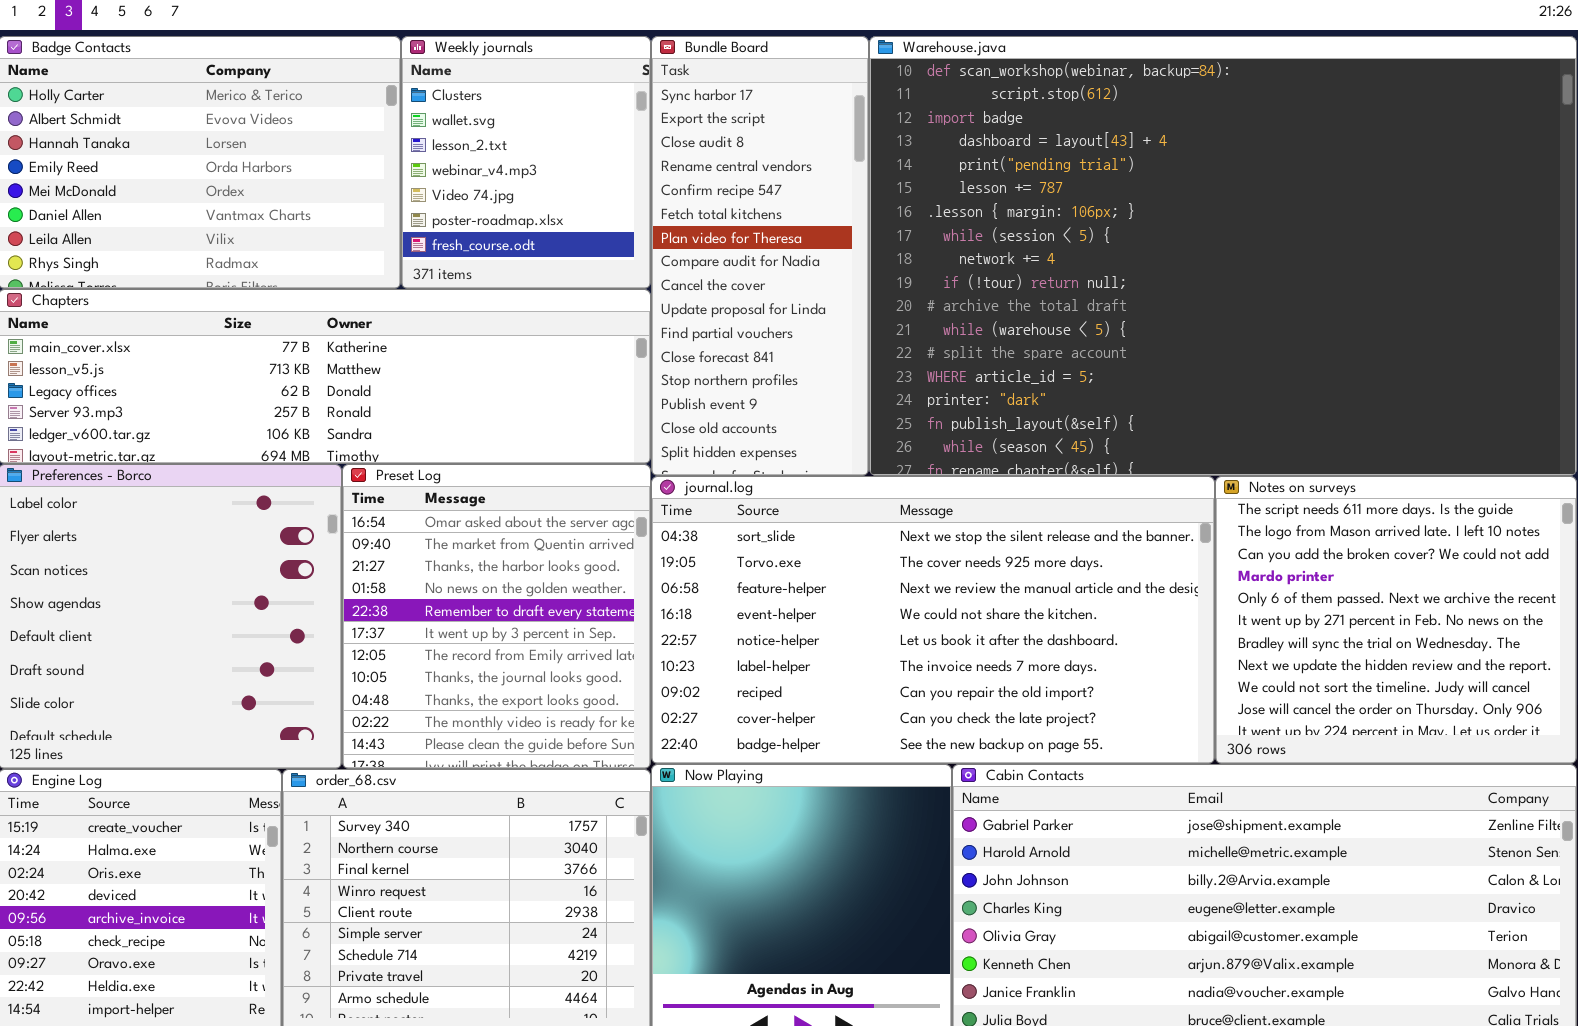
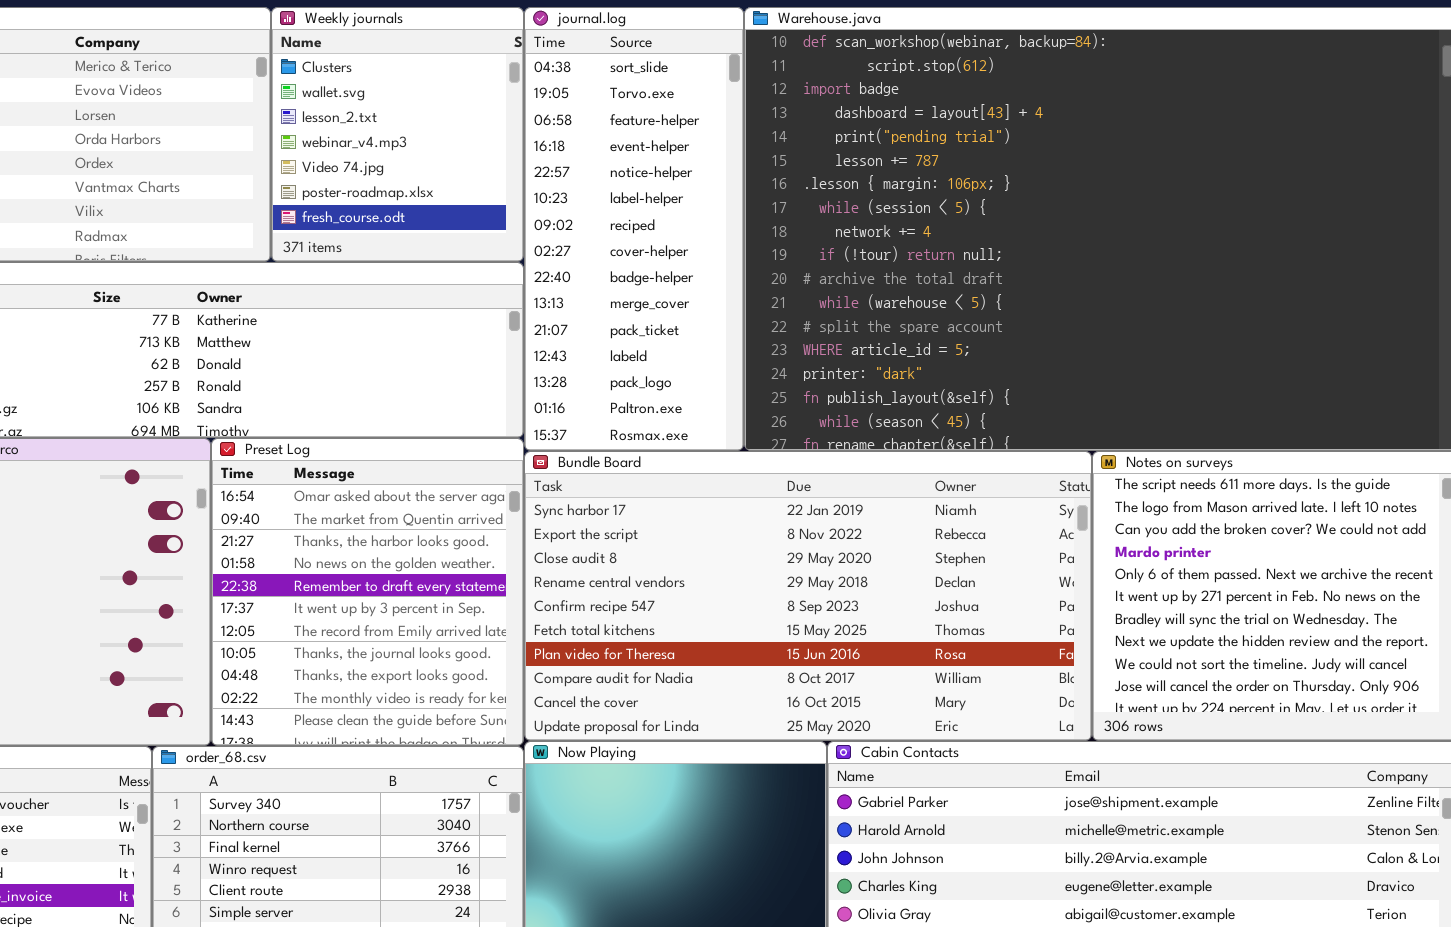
Bundle Board: [651,36,869,476] -> [524,451,1092,741], moved, resized
journal.log: [651,476,1215,764] -> [524,7,744,451], moved, resized

